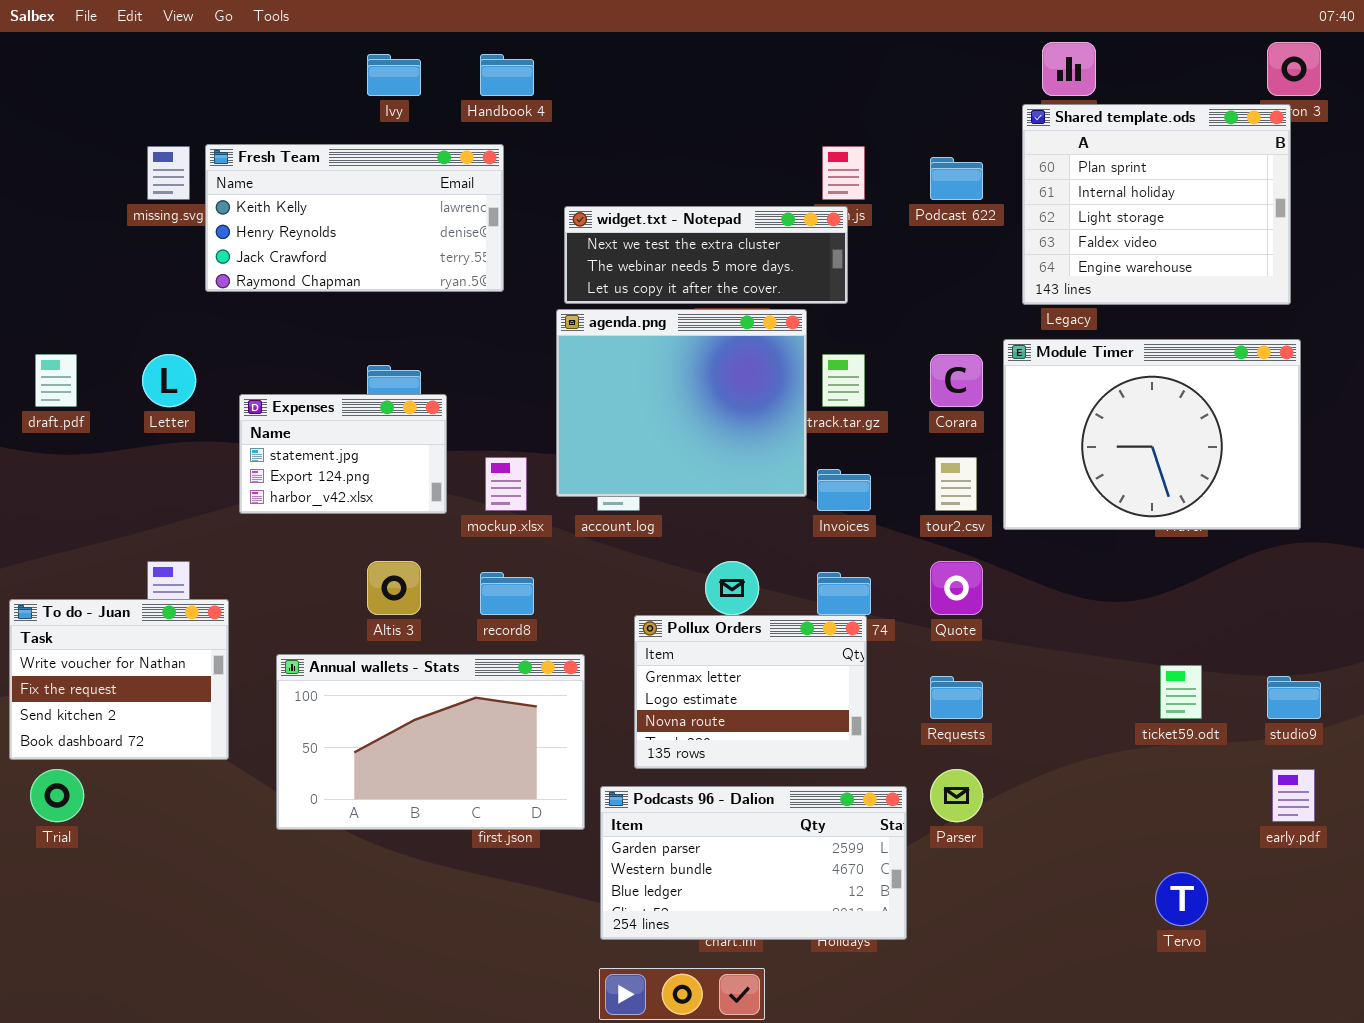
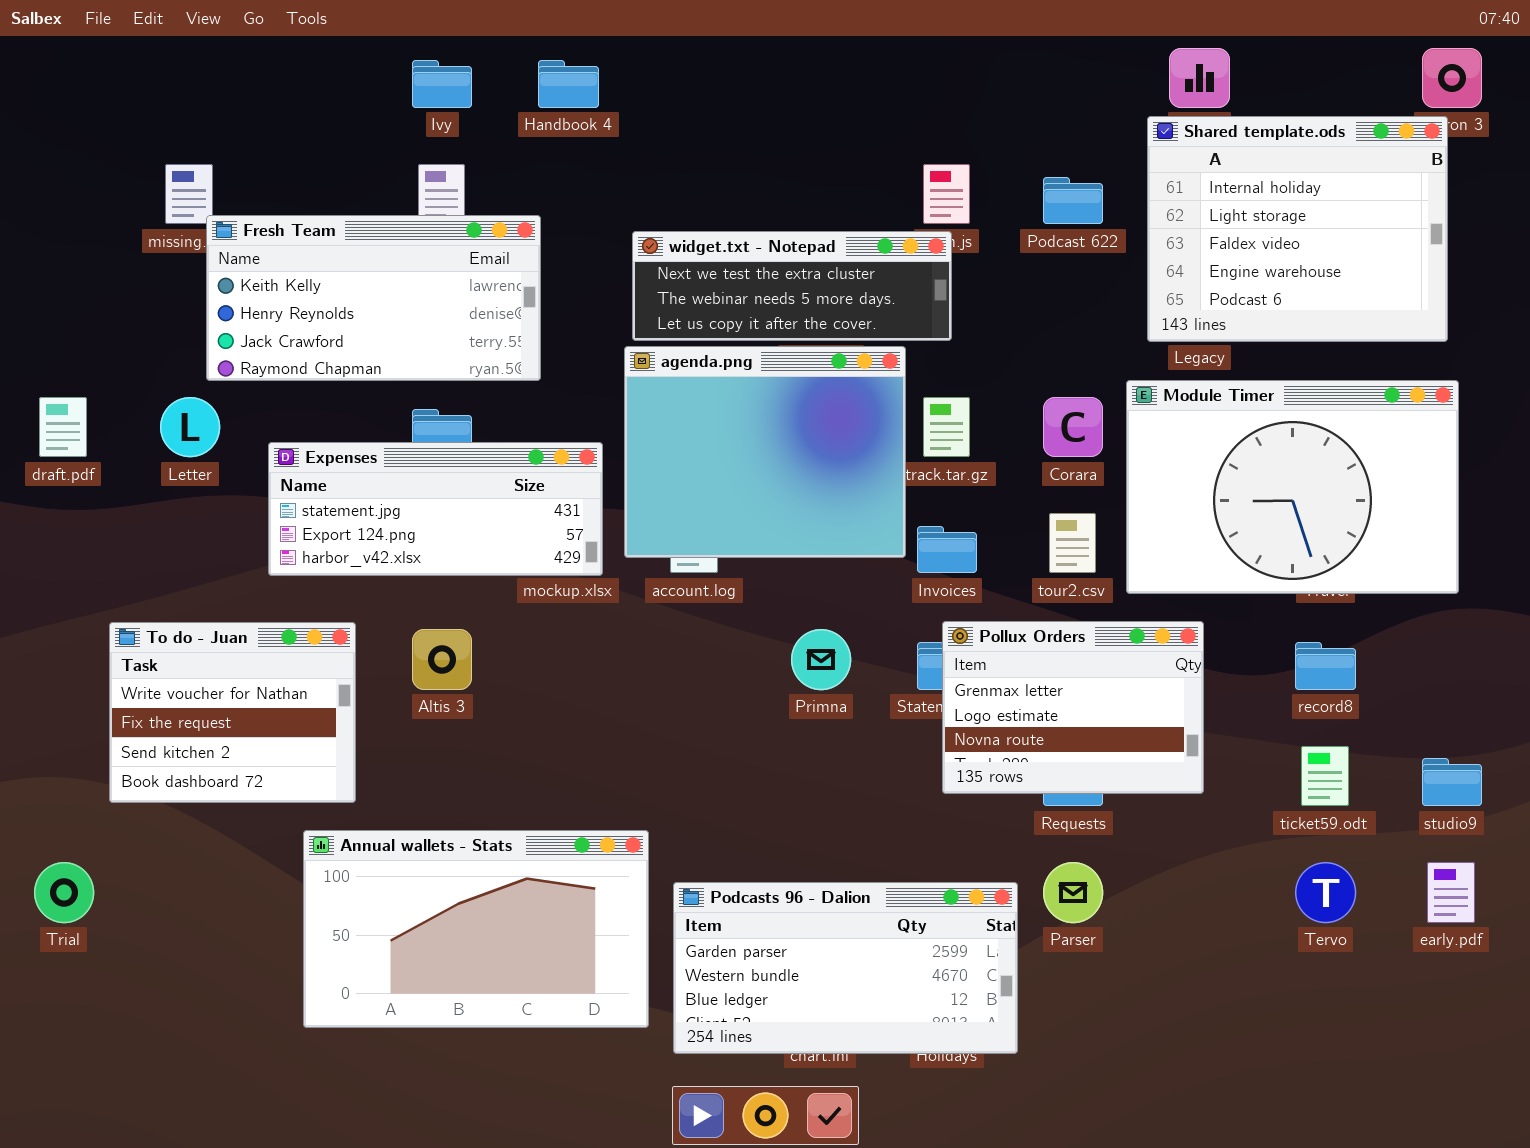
Shared template.ods: [1022,104,1291,305] -> [1147,116,1448,342], scrolled down 1 row
Fresh Team: [205,144,504,292] -> [206,215,541,381], moved
Expenses: [239,394,447,514] -> [268,442,603,576], resized
record8: [480,572,534,615] -> [1295,642,1356,690], moved
To do - Juan: [9,599,229,760] -> [109,622,356,803], moved
Pollux Orders: [634,615,867,769] -> [942,621,1204,794], moved
Annual wallets - Stats: [276,654,585,830] -> [303,830,649,1028], moved
Tervo: [1155,872,1208,926] -> [1295,862,1356,923], moved

